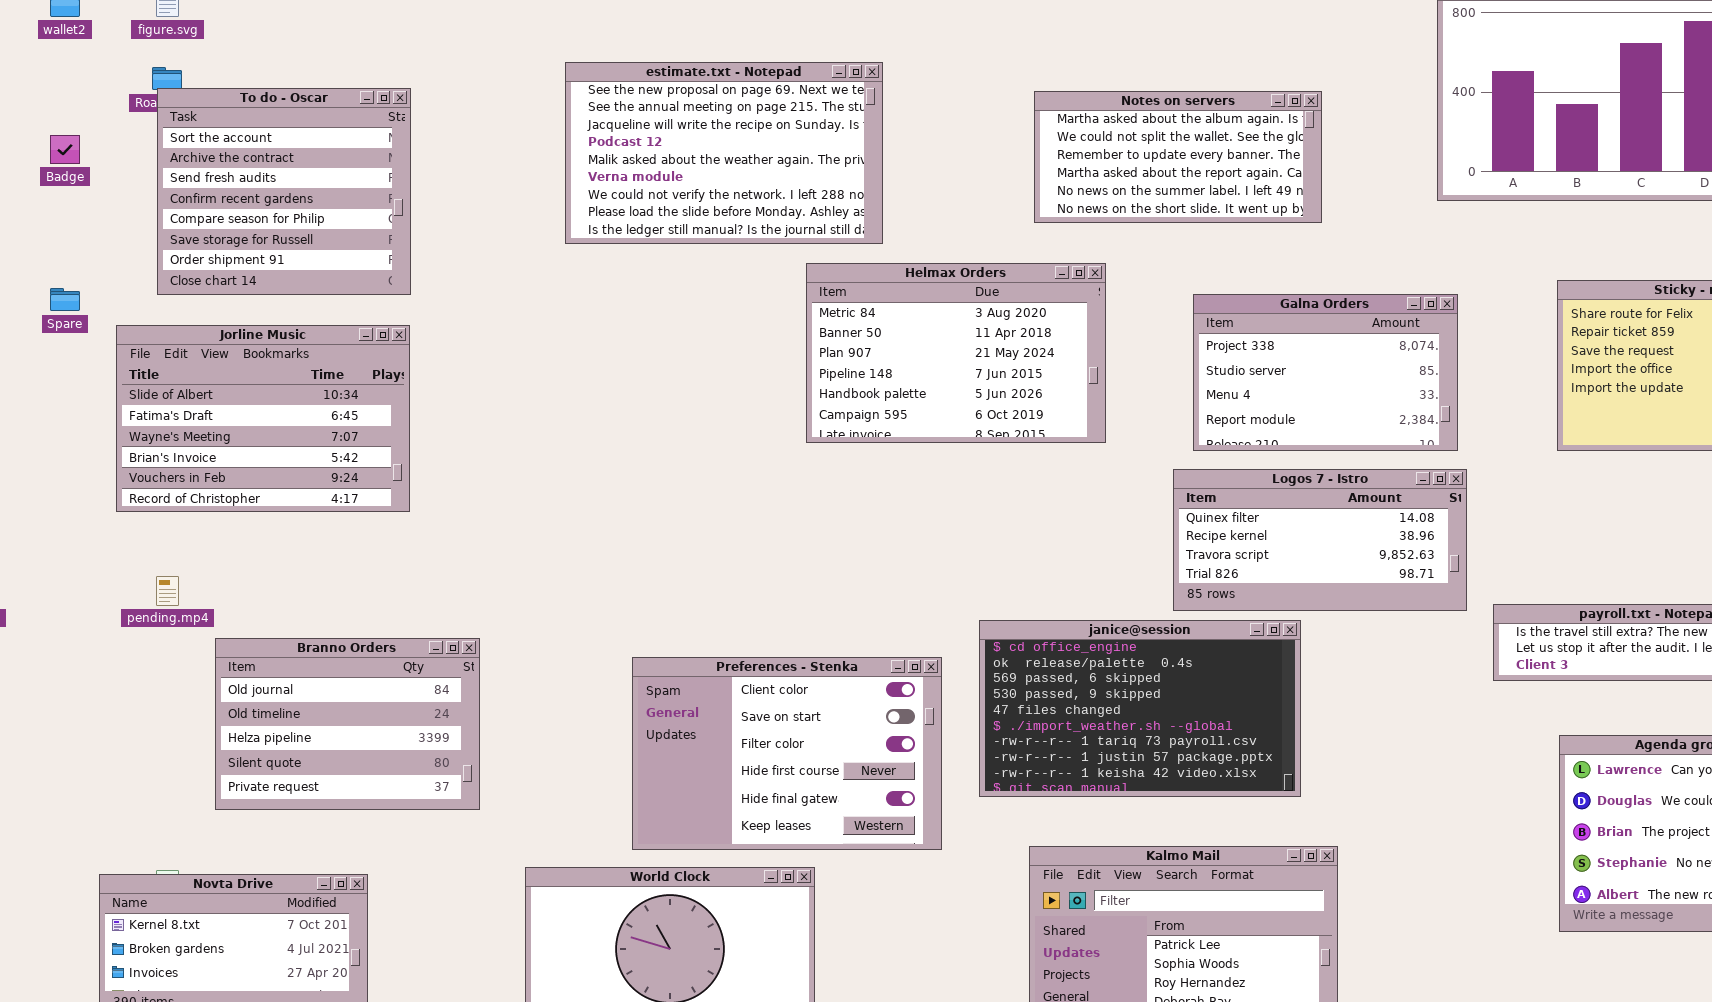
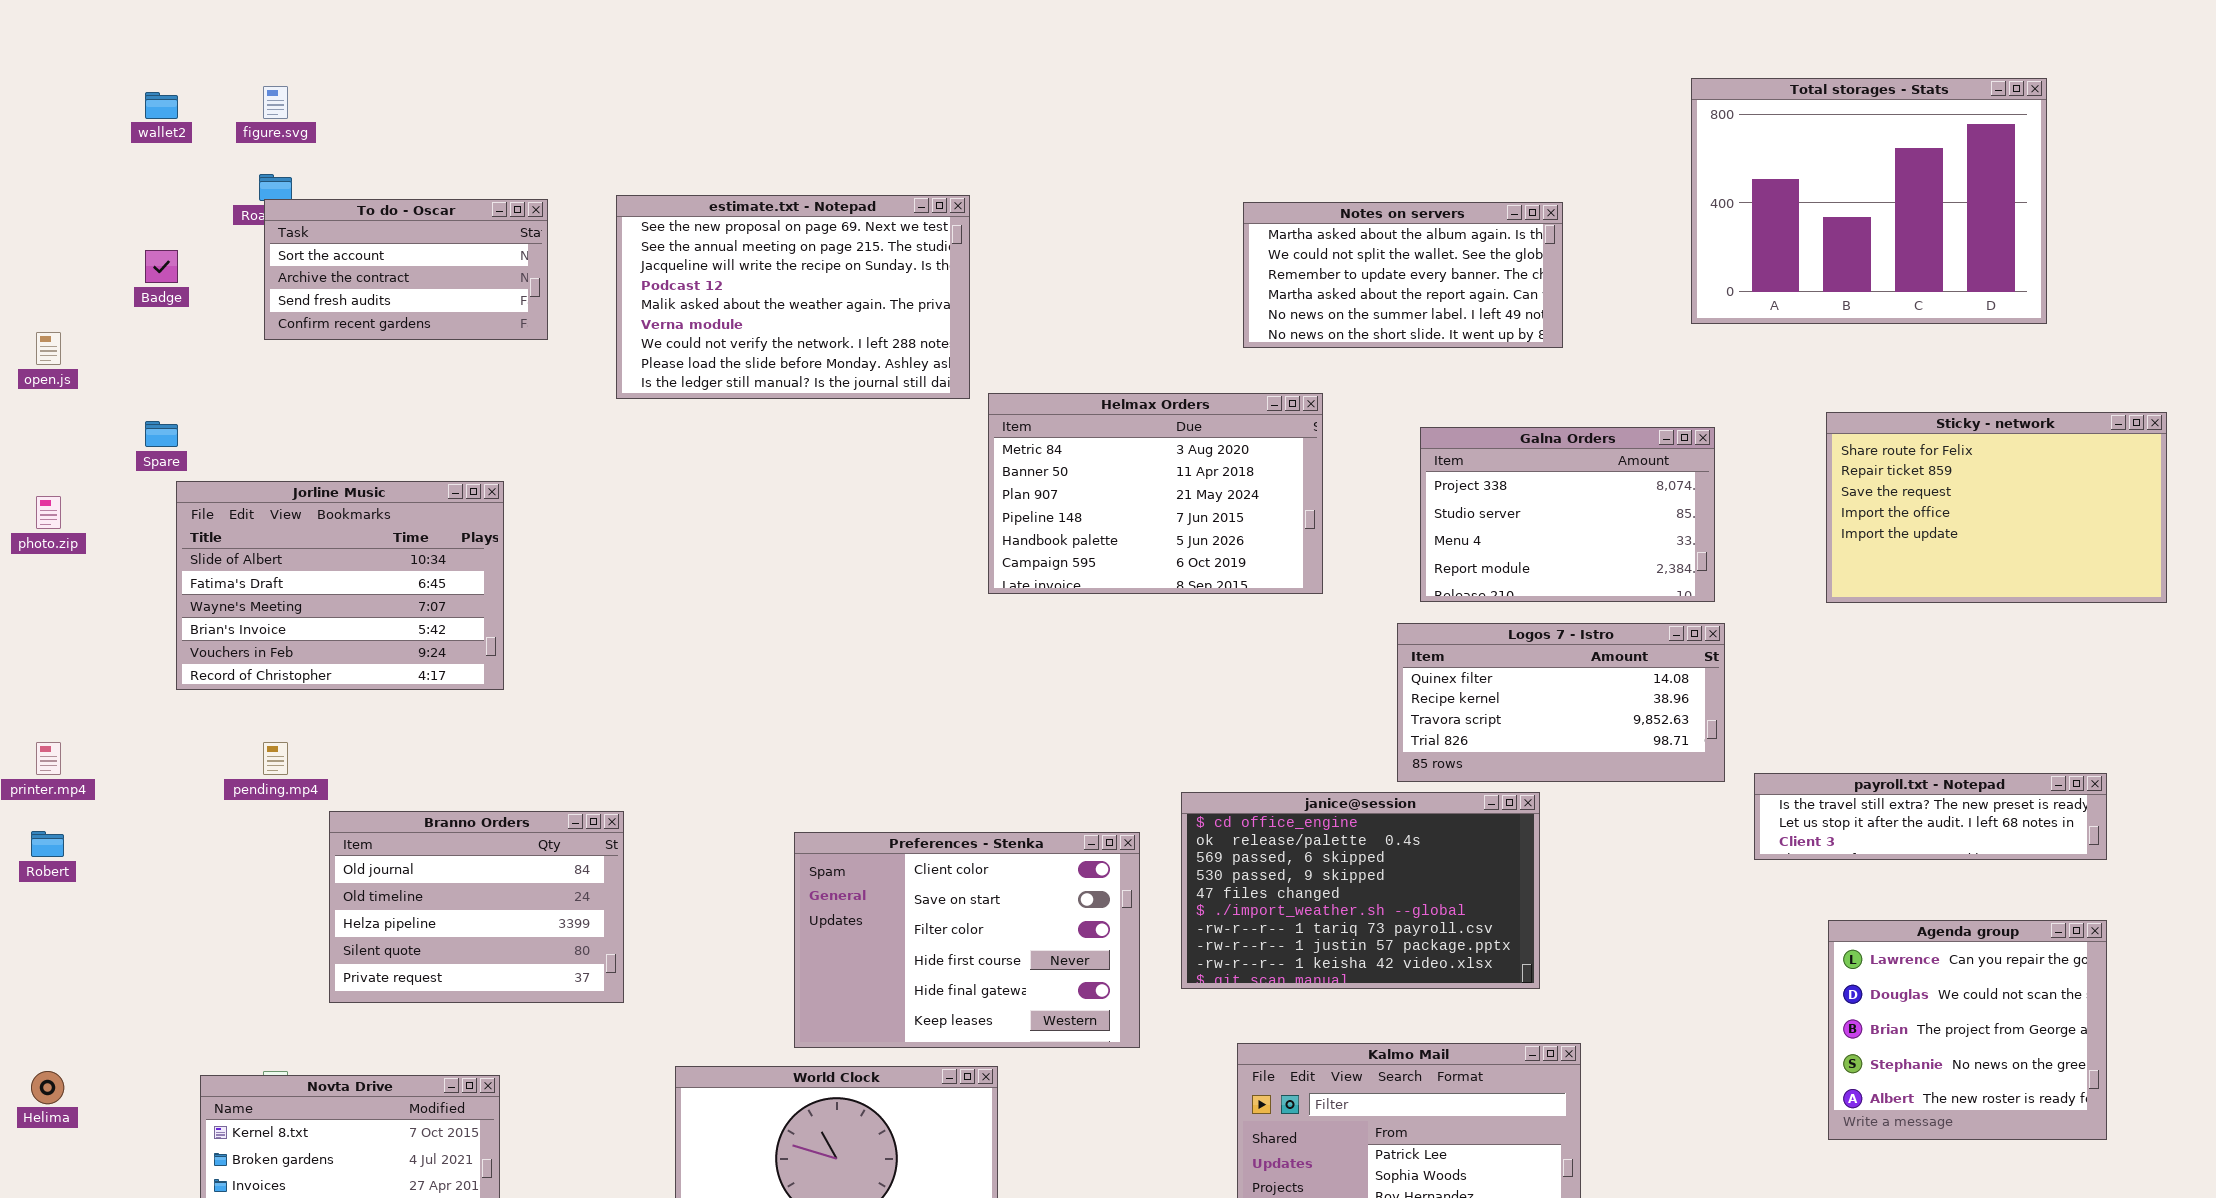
estimate.txt - Notepad: [565,62,883,244] -> [616,195,970,399], moved
To do - Oscar: [157,88,411,295] -> [264,199,548,340], resized
Jorline Music: [116,325,410,512] -> [176,481,504,690], moved

